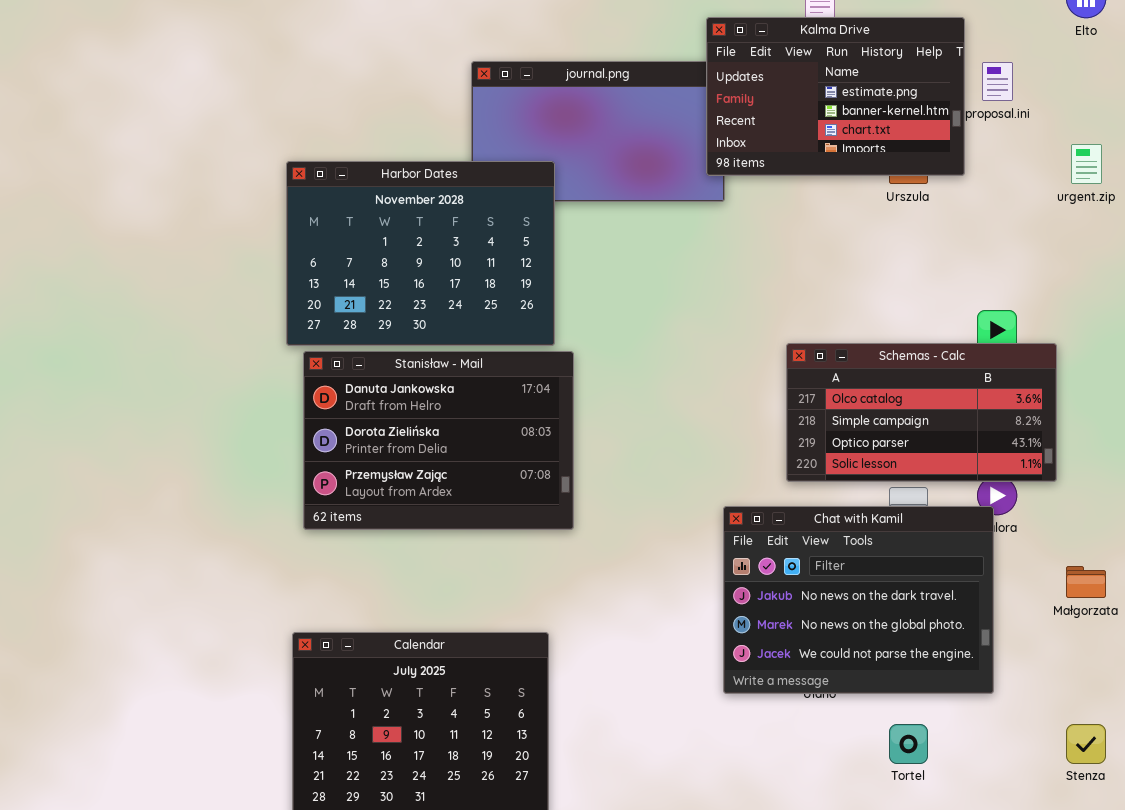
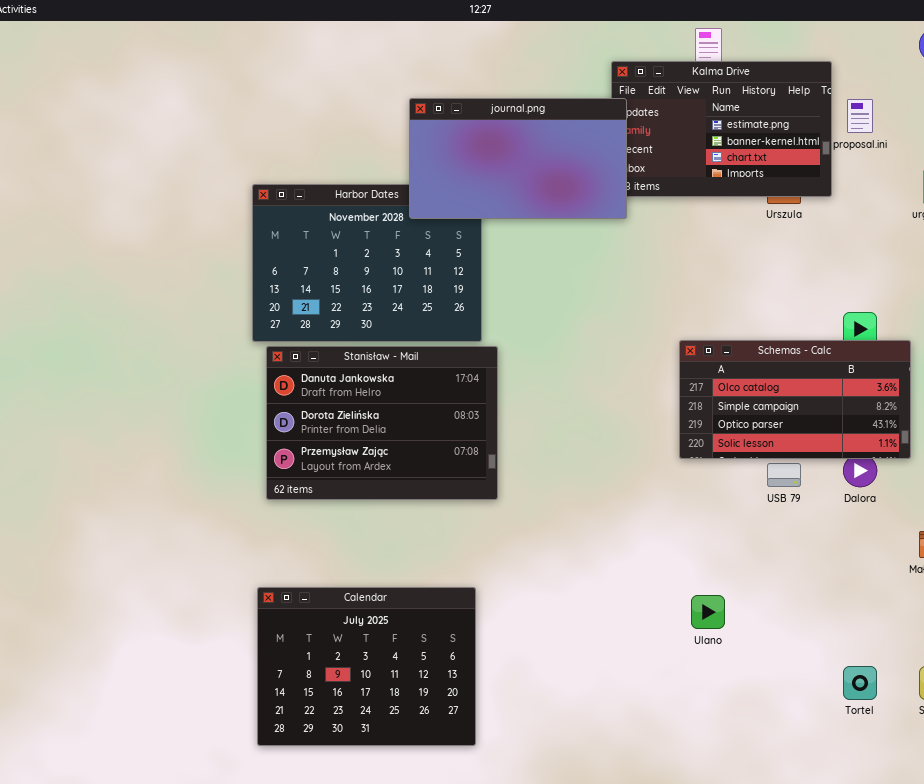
journal.png: [471,61,725,202] -> [409,98,627,219], raised
Chat with Kamil: [723,506,994,694] -> none, closed
Tortel: [889,724,928,764] -> [843,666,877,700], moved

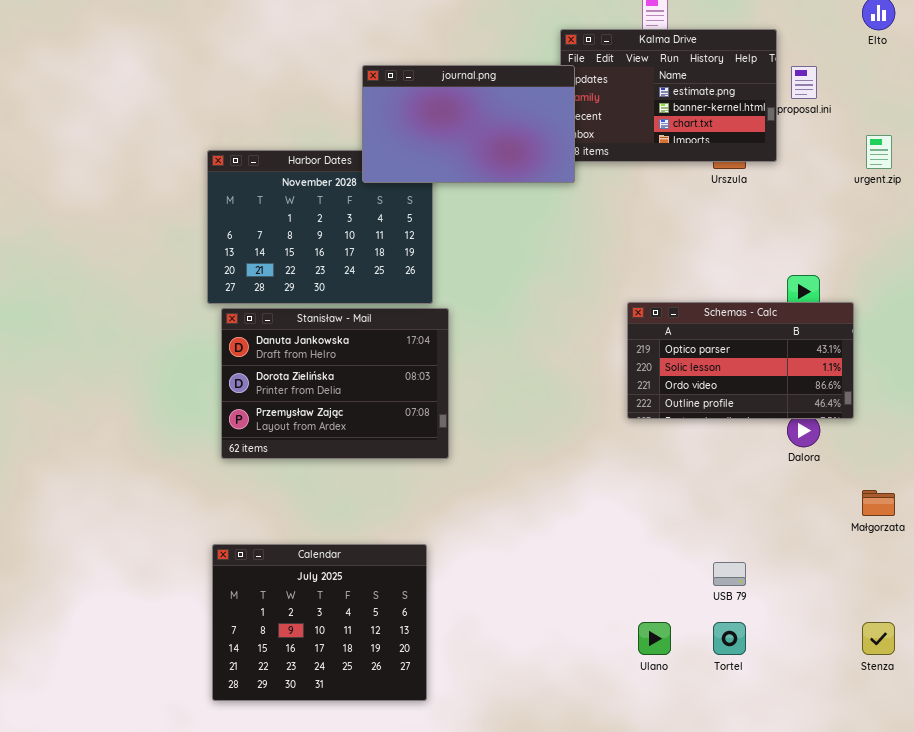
Schemas - Calc: [679,340,911,459] -> [627,302,854,419], scrolled down 2 rows
USB 79: [767,463,801,487] -> [713,562,746,586], moved
Ulano: [691,595,725,629] -> [638,622,671,655], moved
Tortel: [843,666,877,700] -> [713,622,746,655], moved

